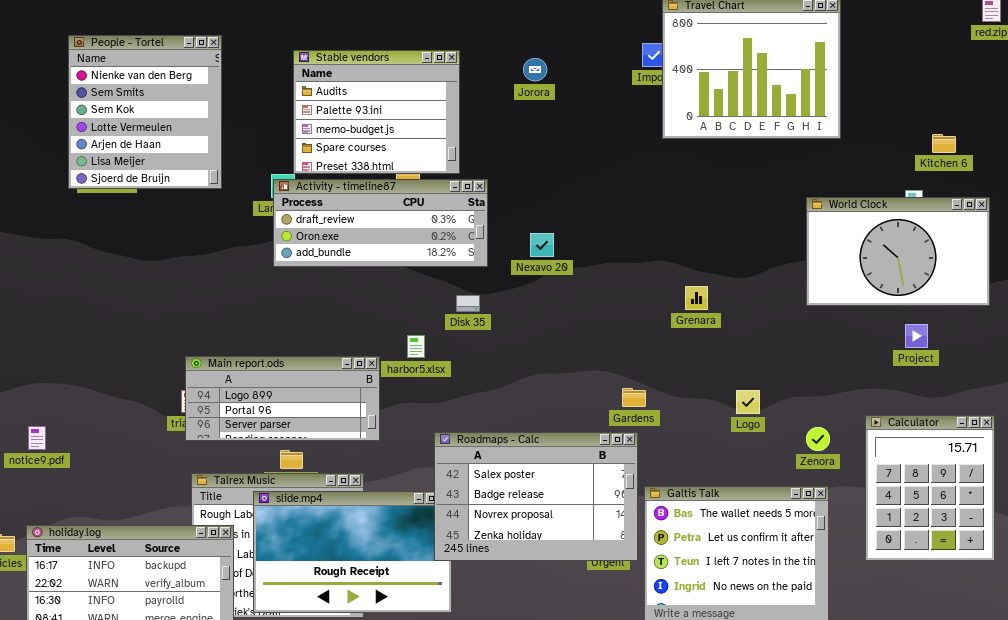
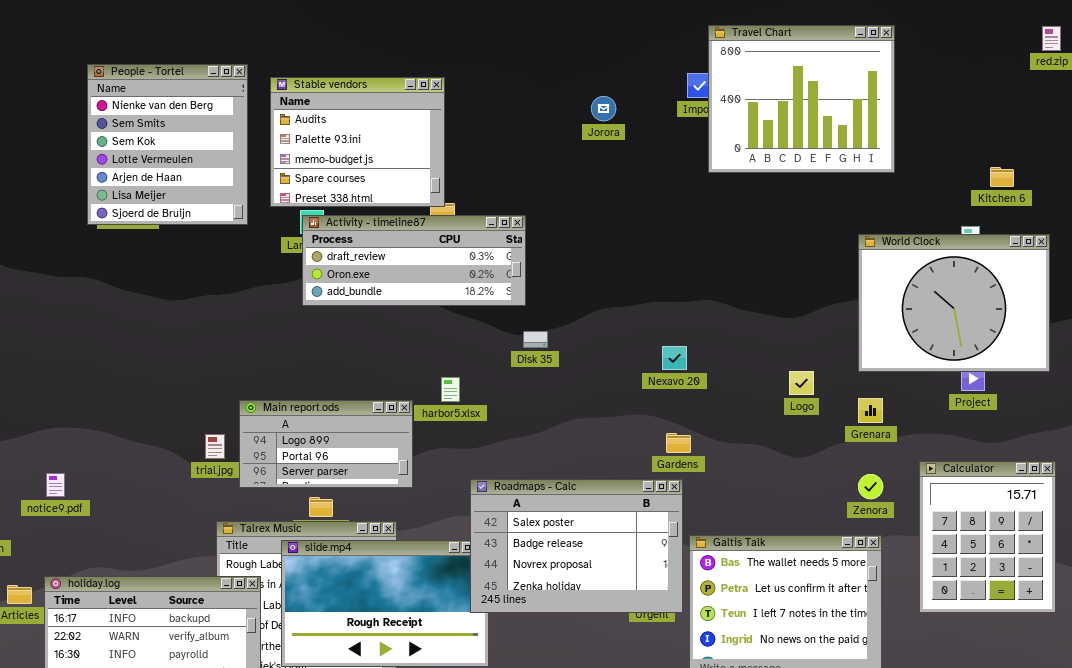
Stable vendors: [293,50,460,174] -> [270,77,445,207], moved
Jorora: [523,58,547,81] -> [591,96,616,121], moved
World Clock: [806,197,990,306] -> [858,234,1050,372], resized
Nexavo 20: [530,233,554,257] -> [662,346,687,370], moved
Grenara: [685,286,708,310] -> [858,398,883,423], moved
Disk 35: [456,295,480,312] -> [523,331,548,348], moved
Main report.ods: [185,356,380,441] -> [239,400,413,488], resized
Logo: [736,390,760,414] -> [789,371,814,395], moved

